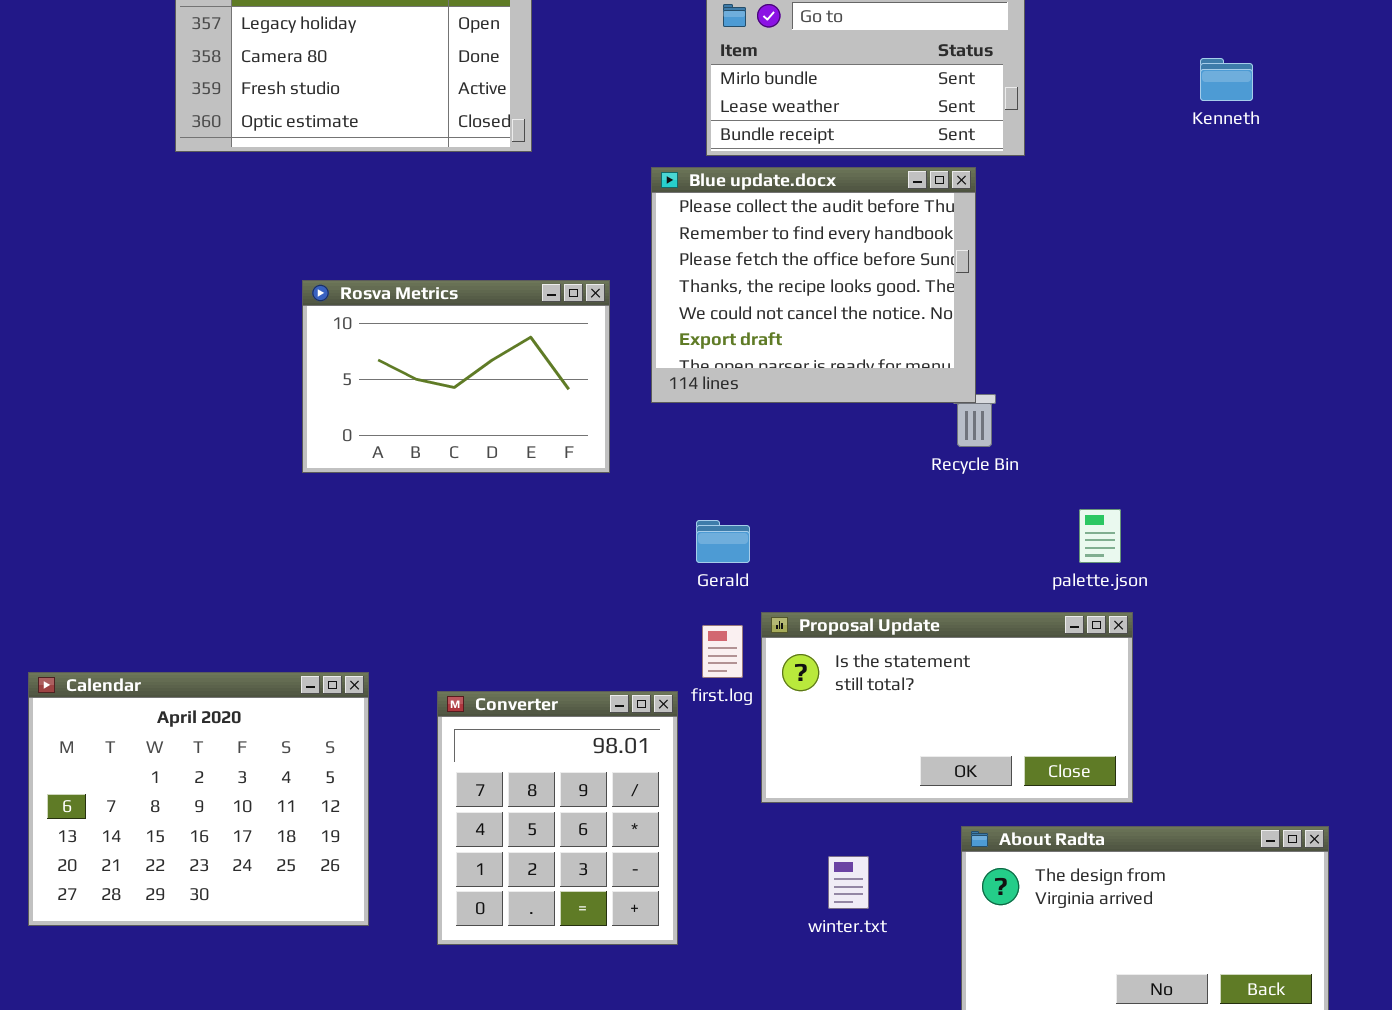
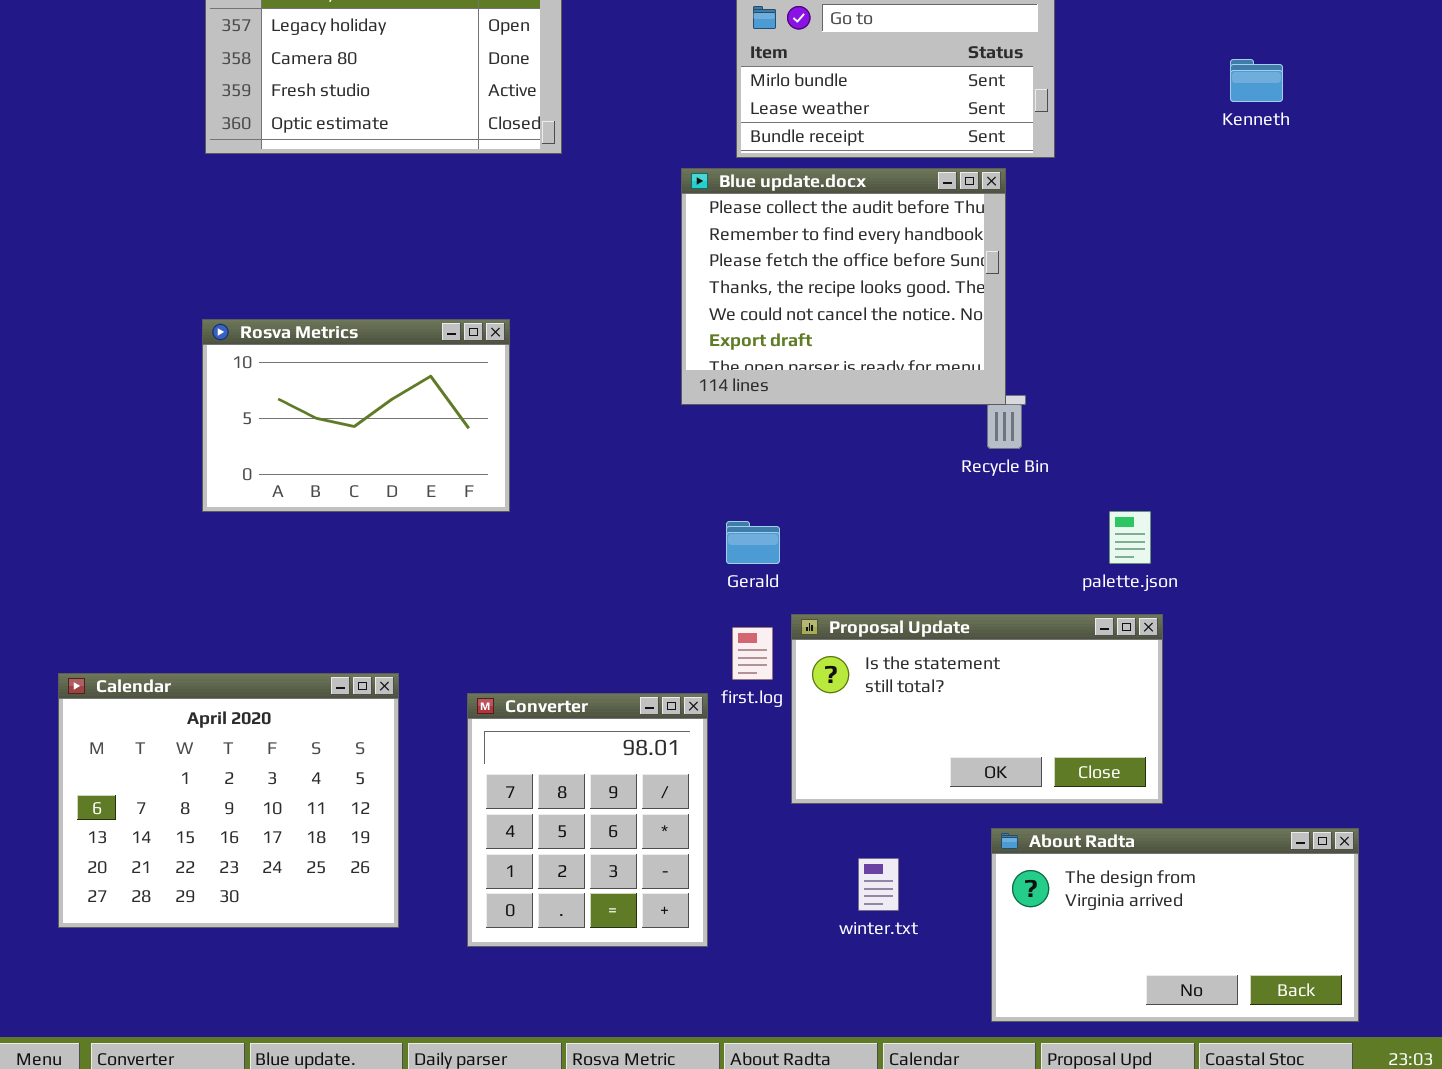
Rosva Metrics: [302,280,610,473] -> [202,319,510,512], moved

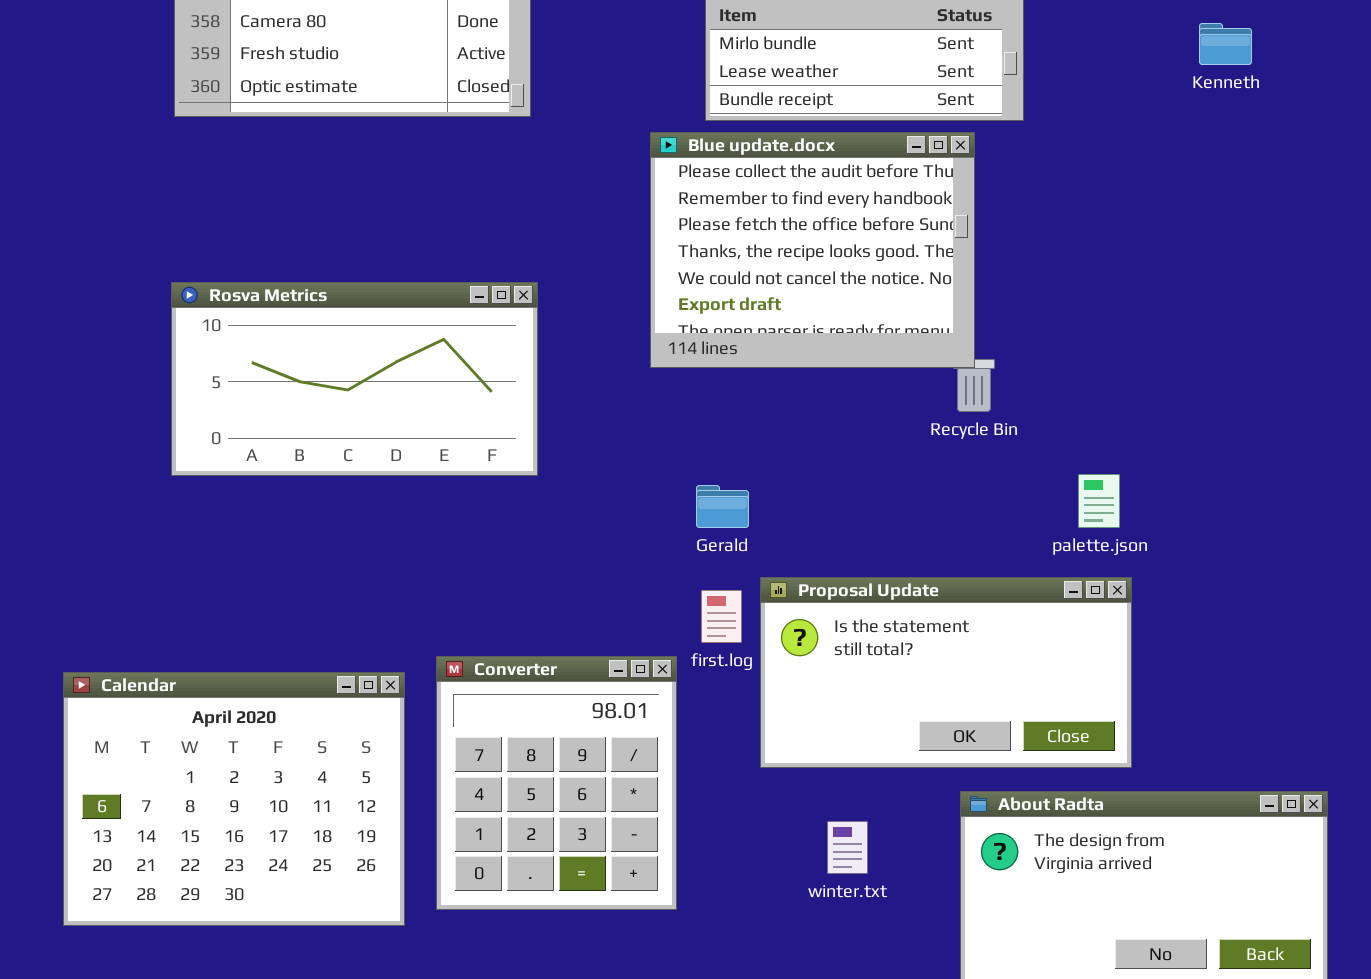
Rosva Metrics: [202,319,510,512] -> [171,282,538,476], resized
Calendar: [58,673,399,928] -> [63,672,405,926], moved

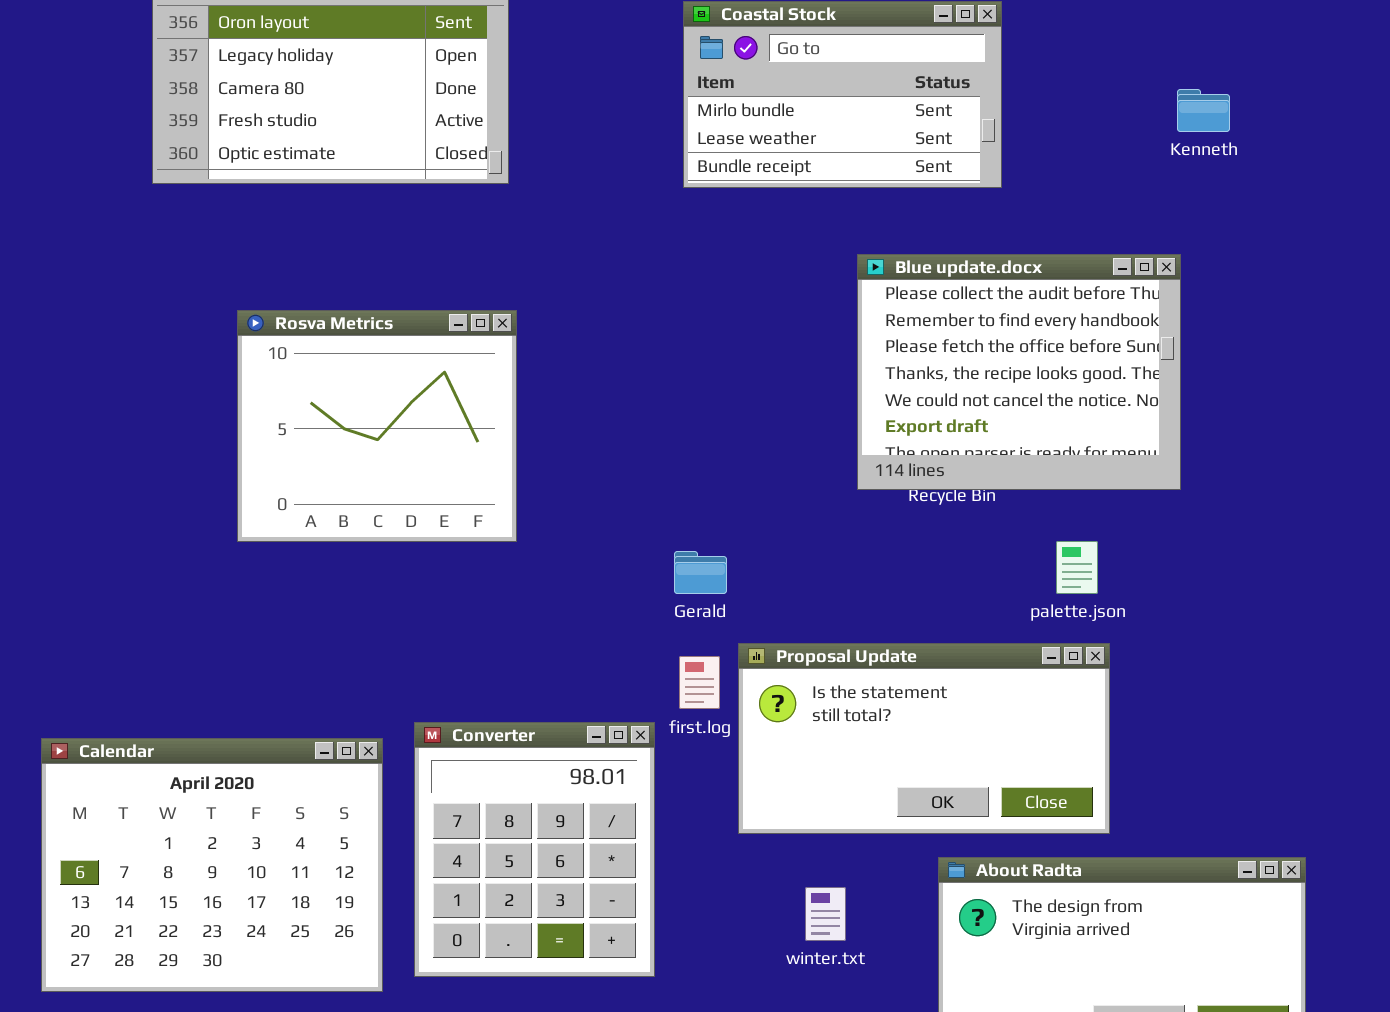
Blue update.docx: [650,132,975,368] -> [857,254,1181,490], moved
Rosva Metrics: [171,282,538,476] -> [237,310,517,542], resized

